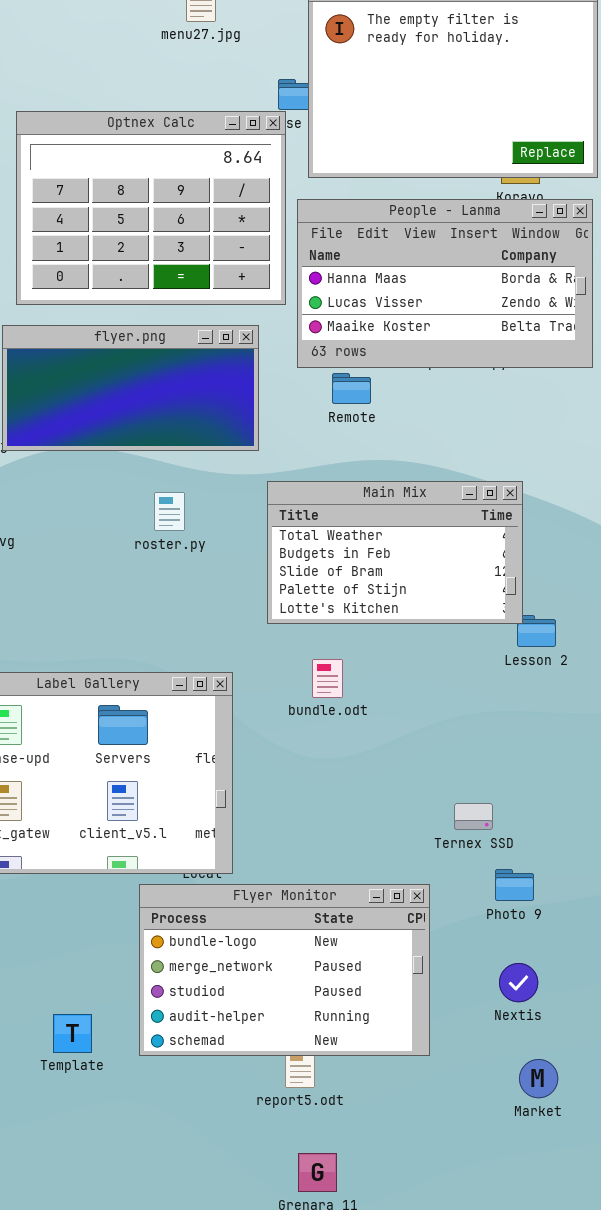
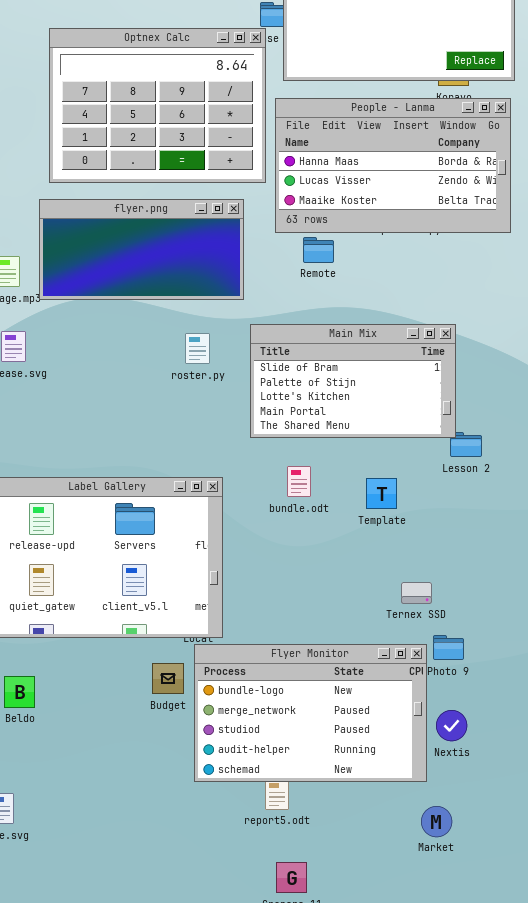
Main Mix: [267,481,523,624] -> [250,324,456,438], scrolled down 2 rows
roster.py: [154,492,185,531] -> [185,333,210,364], moved
Flyer Monitor: [139,884,430,1056] -> [194,644,427,782], moved
Template: [53,1014,92,1053] -> [366,478,397,509], moved
Market: [519,1059,558,1098] -> [421,806,452,837], moved

